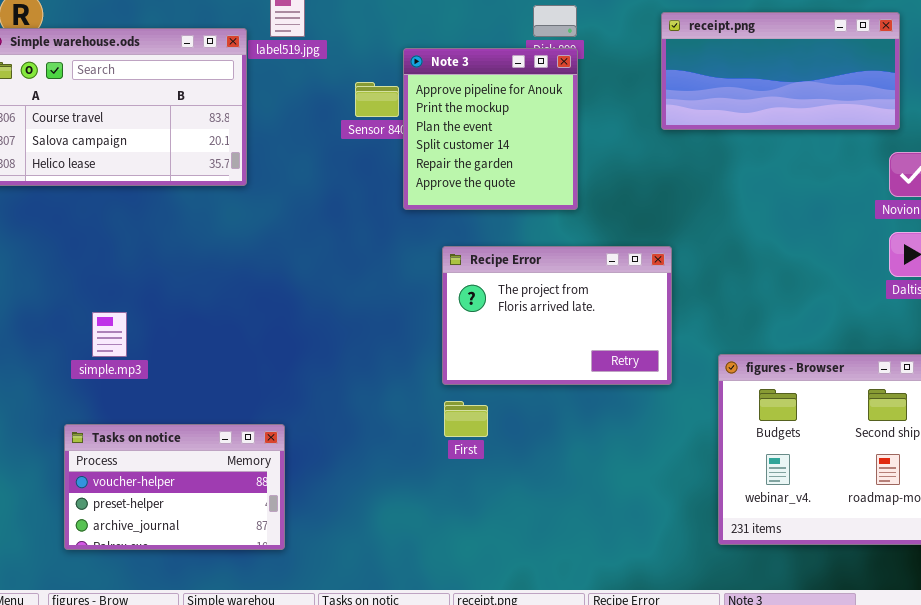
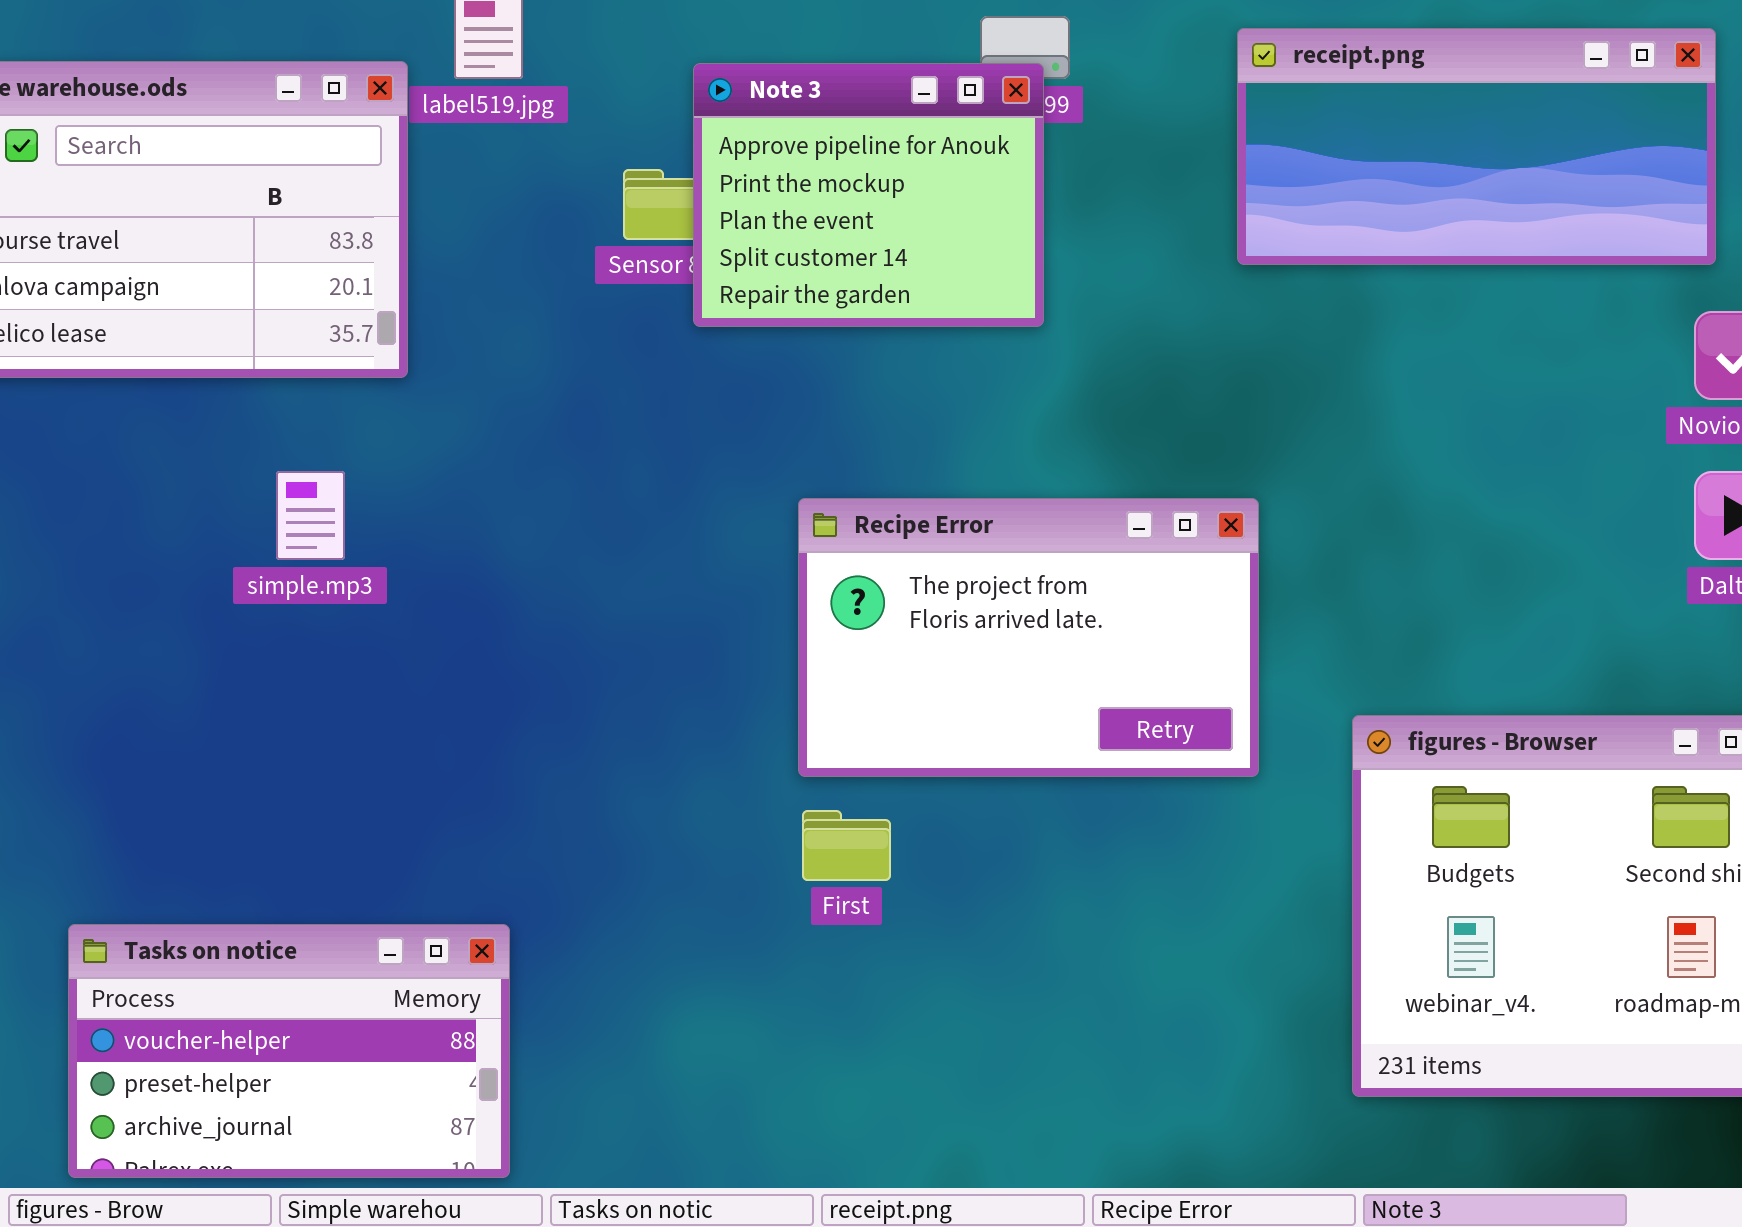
Note 3: [403,48,578,210] -> [693,63,1044,327], moved, resized
simple.mp3: [92,312,127,357] -> [276,471,345,560], moved
Tasks on notice: [64,424,285,550] -> [68,924,510,1178], moved

